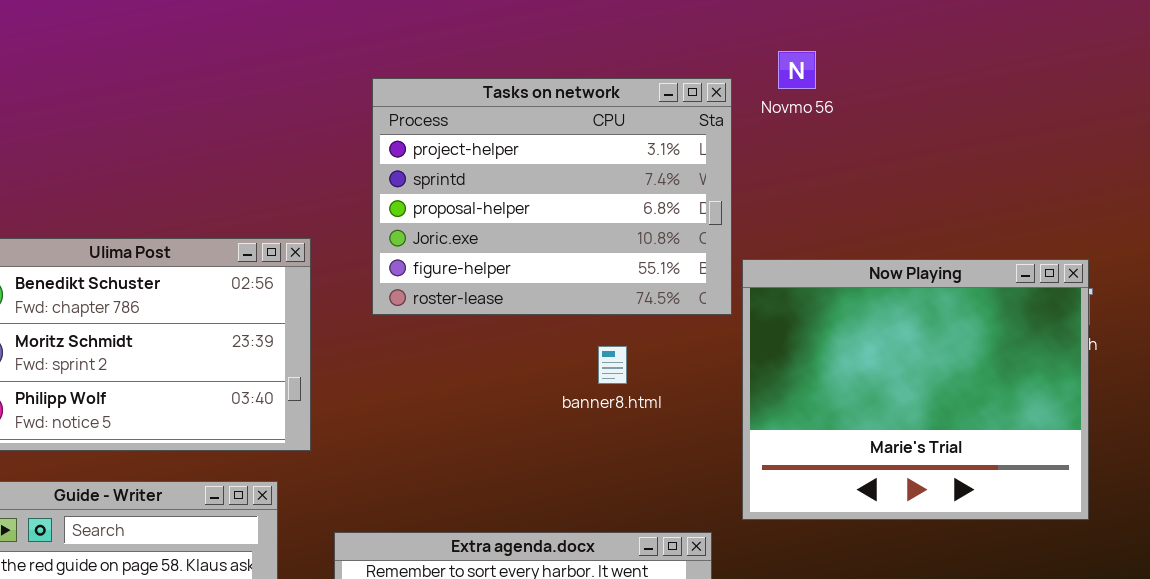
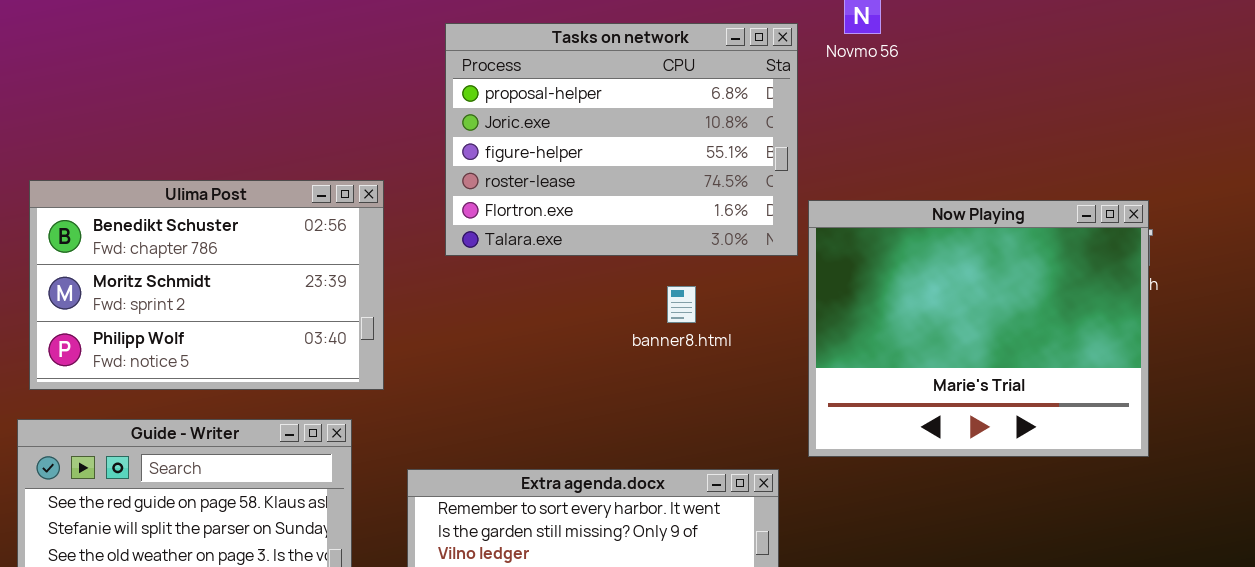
Tasks on network: [372,78,732,315] -> [445,23,798,256], scrolled down 2 rows

